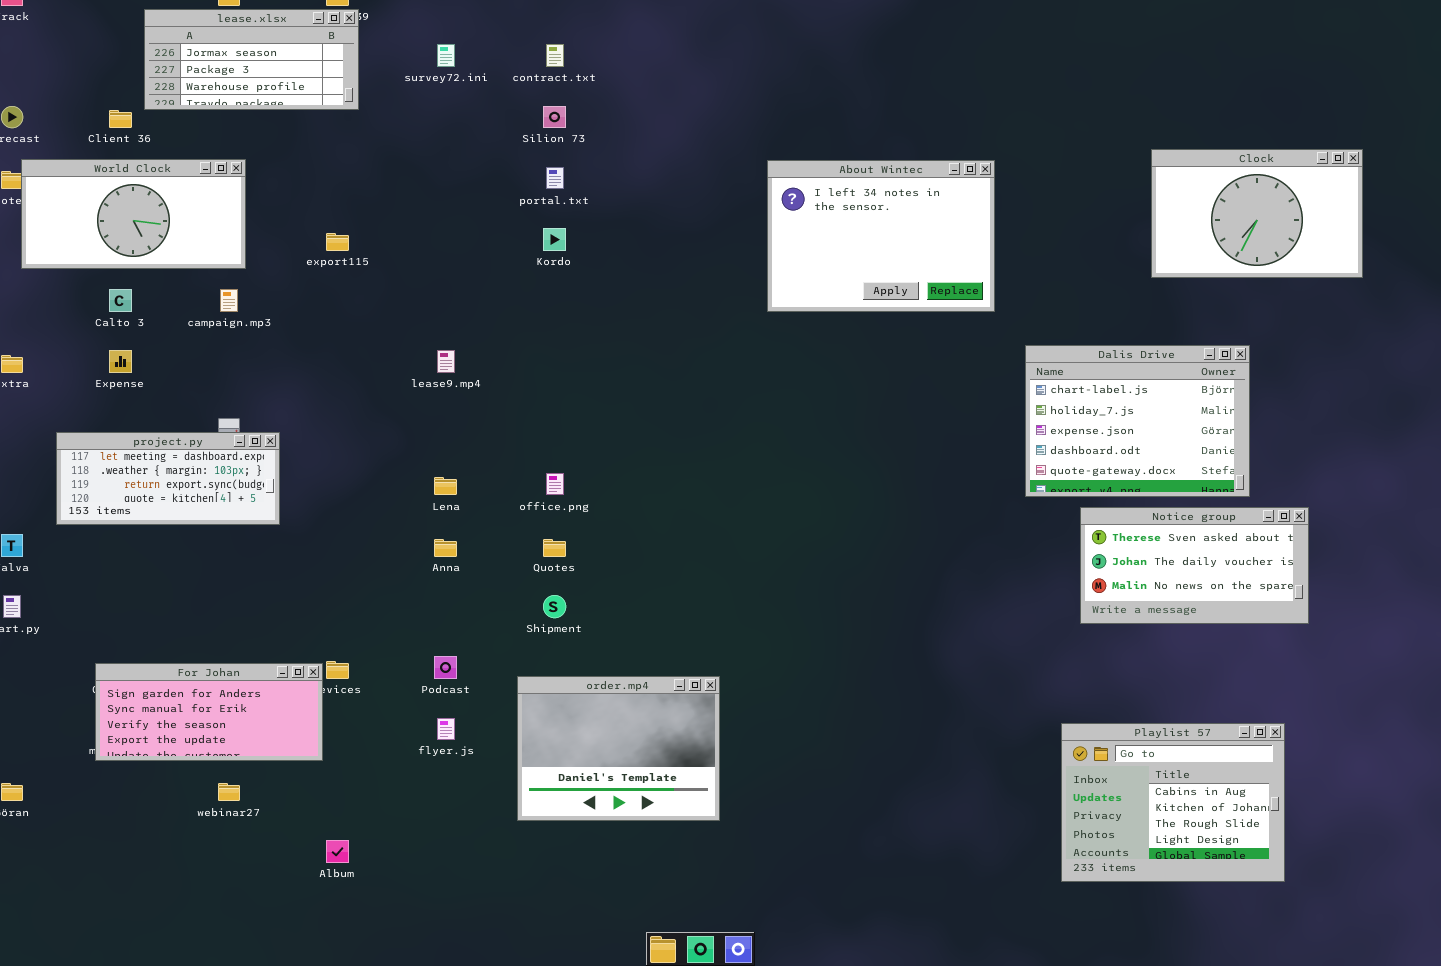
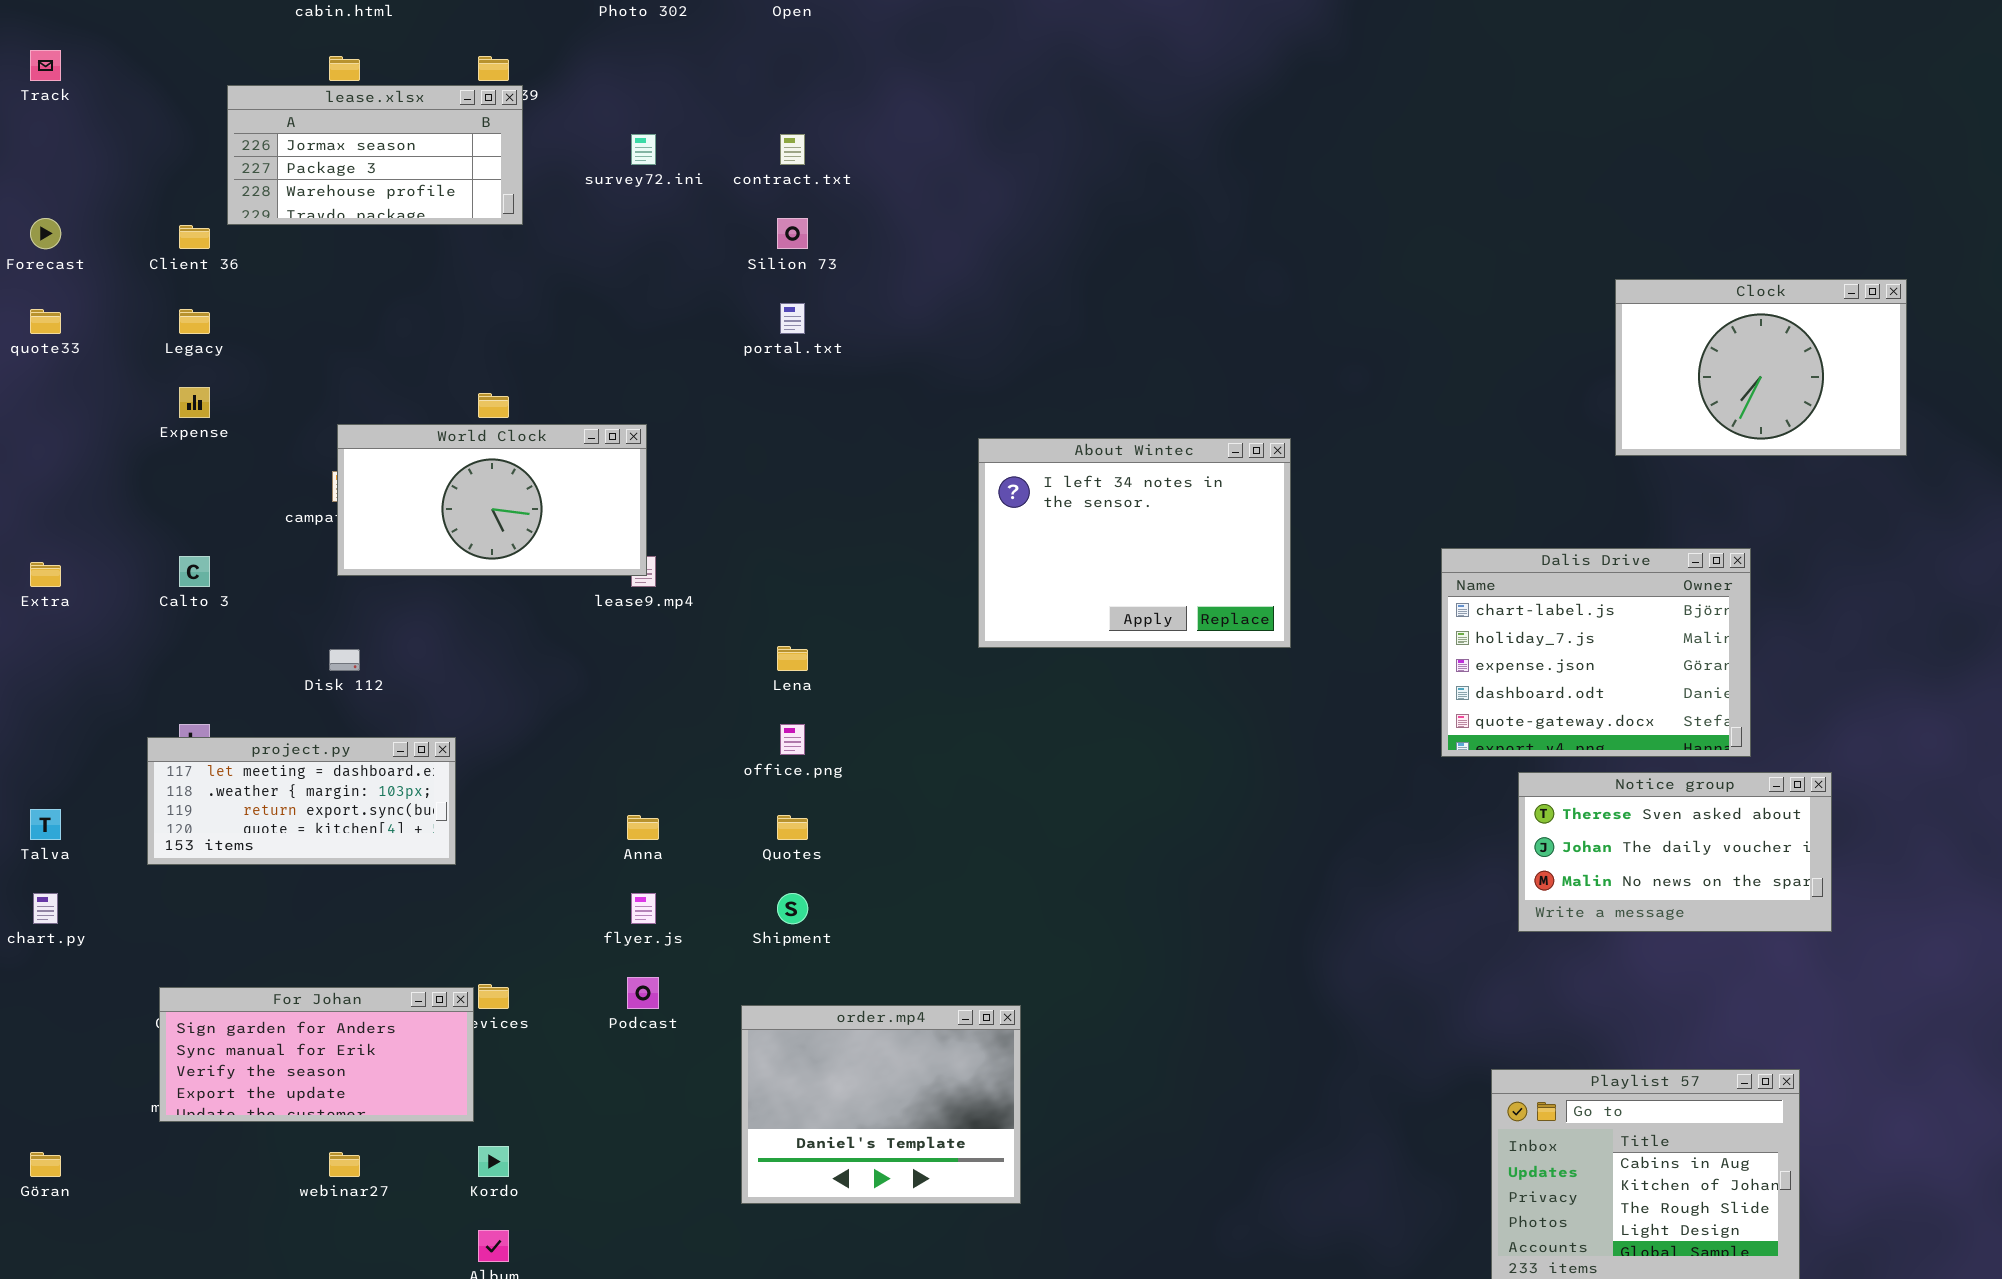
World Clock: [21,159,246,269] -> [337,424,647,576], moved
About Wintec: [767,160,995,312] -> [978,438,1291,648], moved
Kordo: [543,228,566,251] -> [478,1146,509,1177], moved
Calto 3: [109,289,132,312] -> [179,556,210,587], moved
Expense: [109,350,132,373] -> [179,387,210,418], moved
project.py: [56,432,280,525] -> [147,737,456,865], moved
Lena: [434,477,457,495] -> [777,646,808,671], moved
flyer.js: [437,718,455,740] -> [631,893,656,924], moved

